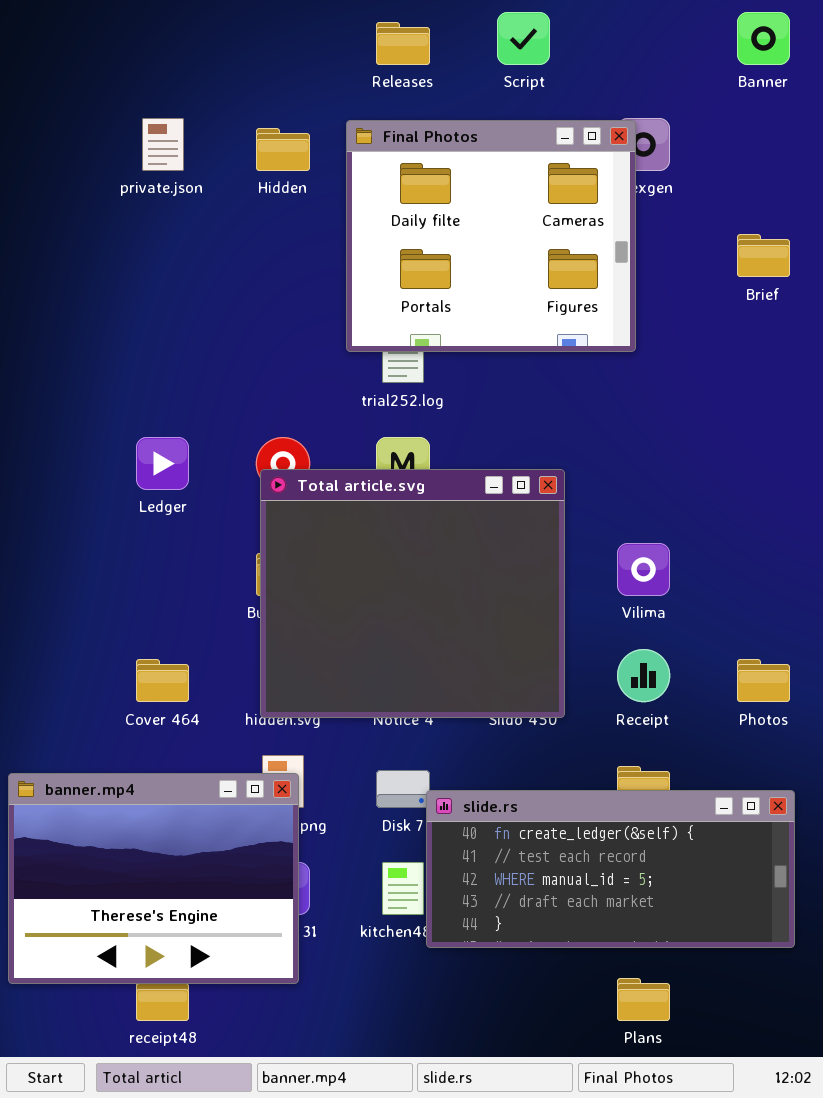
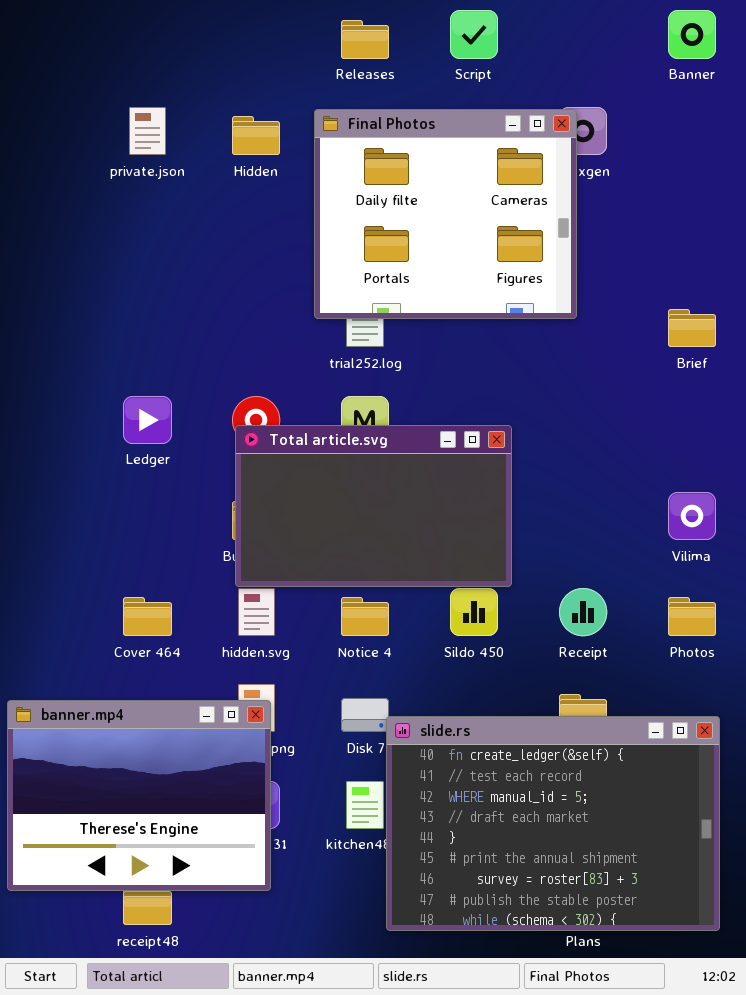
Brief: [737,234,790,277] -> [668,309,716,347], moved
Total article.svg: [260,469,565,718] -> [235,425,512,587], resized
Vilima: [617,543,670,596] -> [668,492,716,540], moved
slide.rs: [426,790,795,948] -> [386,716,720,931], resized

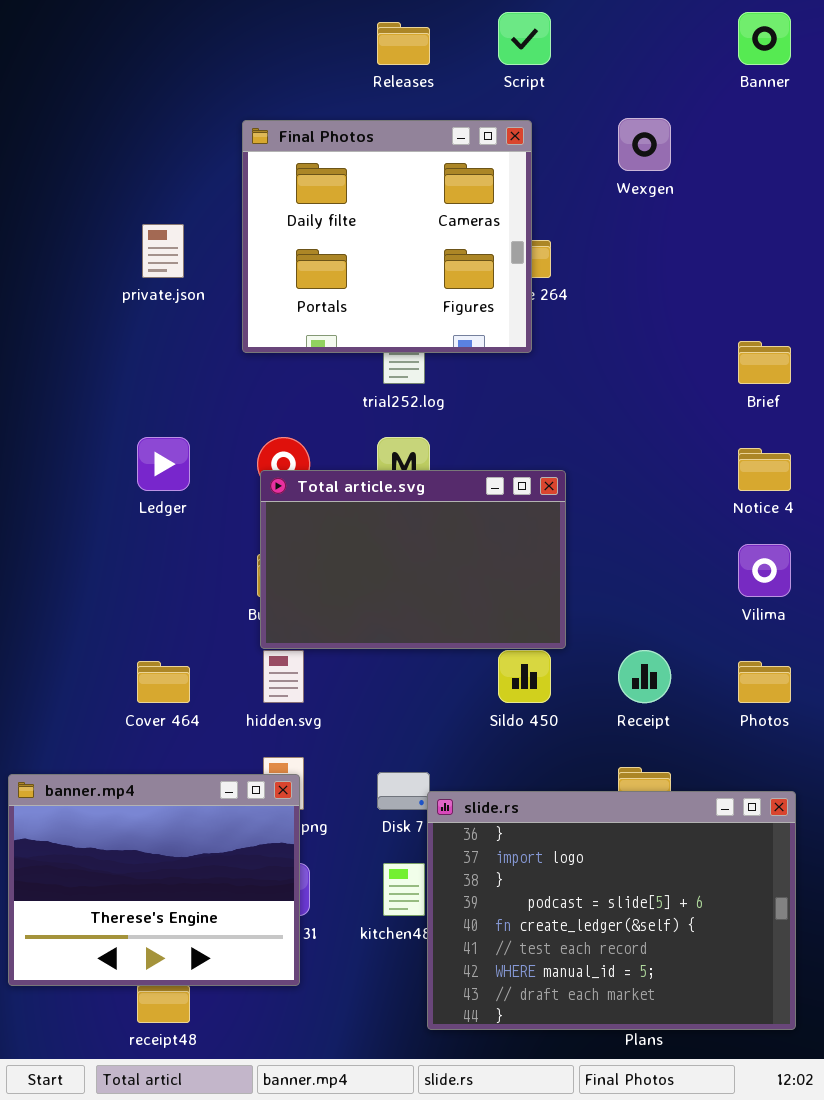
private.json: [129,107,166,155] -> [142,224,184,278], moved
Final Photos: [314,109,577,319] -> [242,120,532,353], moved
Notice 4: [341,597,389,636] -> [738,448,791,491], moved
slide.rs: [386,716,720,931] -> [427,791,796,1030], scrolled up 4 rows

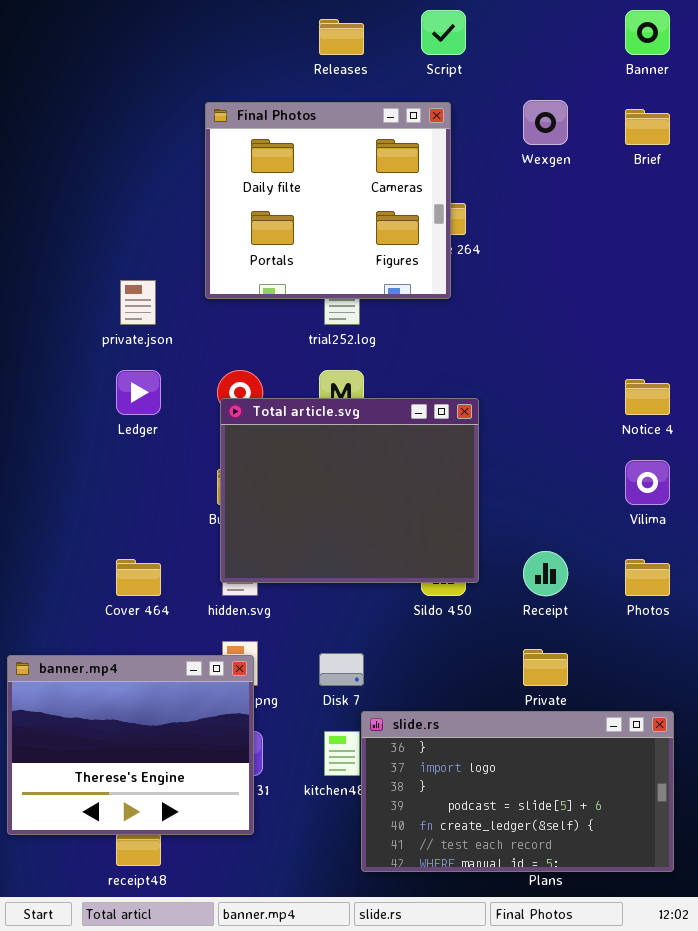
private.json: [142,224,184,278] -> [120,280,156,325], moved
Brief: [738,341,791,384] -> [625,109,670,145], moved
Total article.svg: [260,470,566,649] -> [220,398,479,583], resized
slide.rs: [427,791,796,1030] -> [361,711,674,872], resized

